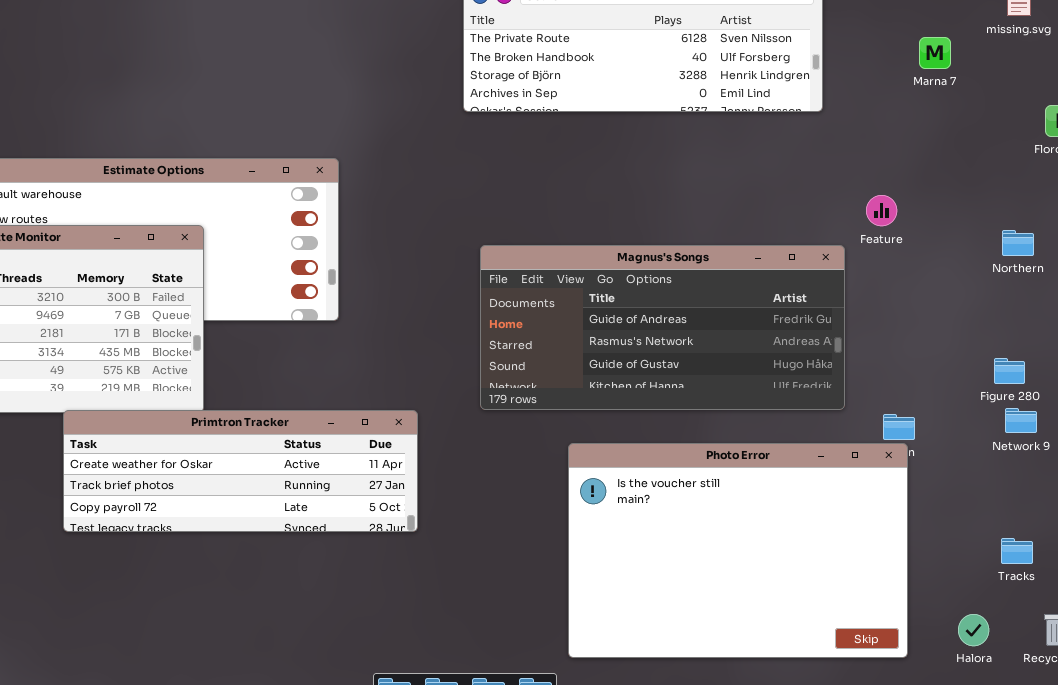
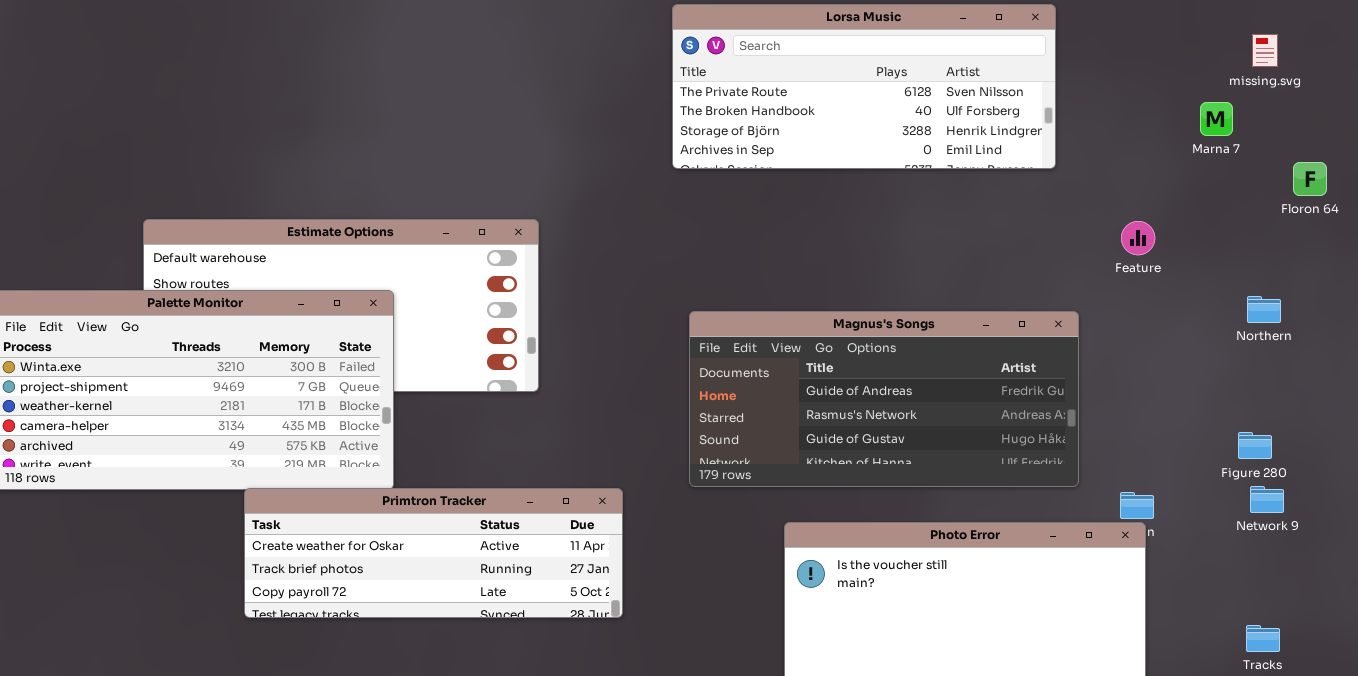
Marna 7: [919,37,951,69] -> [1200,102,1233,136], moved
Feature: [866,195,897,226] -> [1121,221,1155,255], moved

